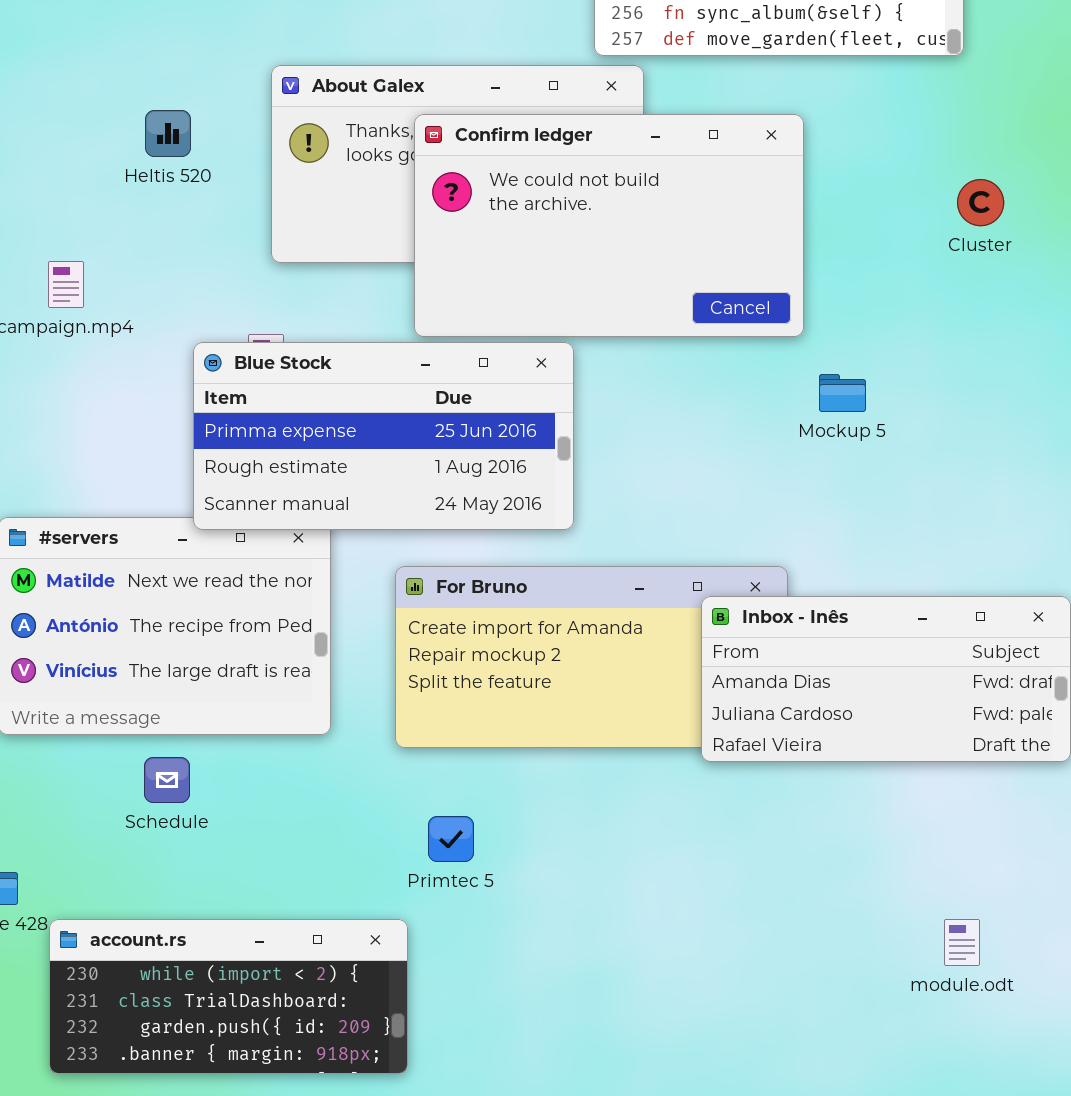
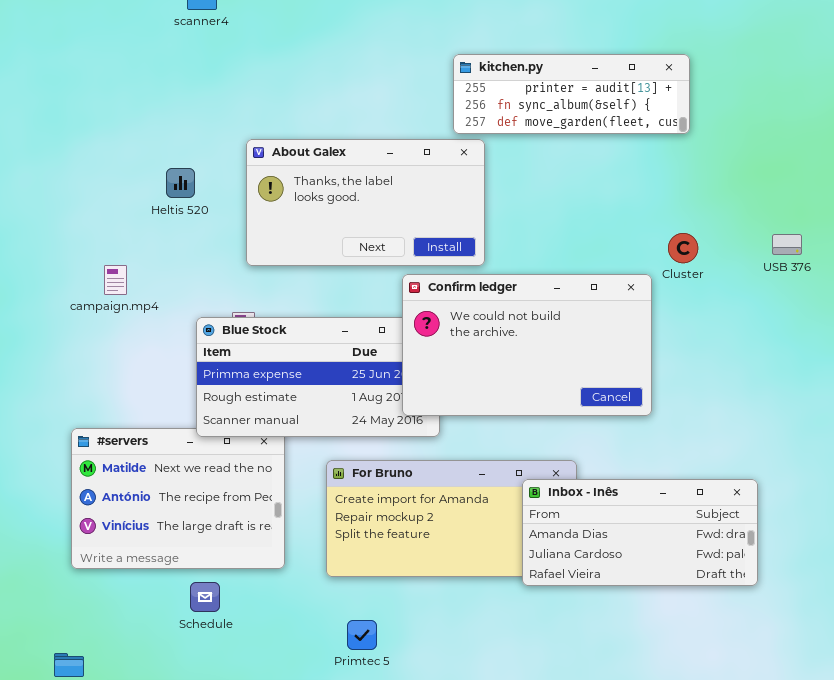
Confirm ledger: [414,114,804,337] -> [402,274,652,416], moved
Cluster: [957,179,1004,226] -> [668,233,698,263], moved
Schedule: [144,757,190,803] -> [190,582,220,612], moved

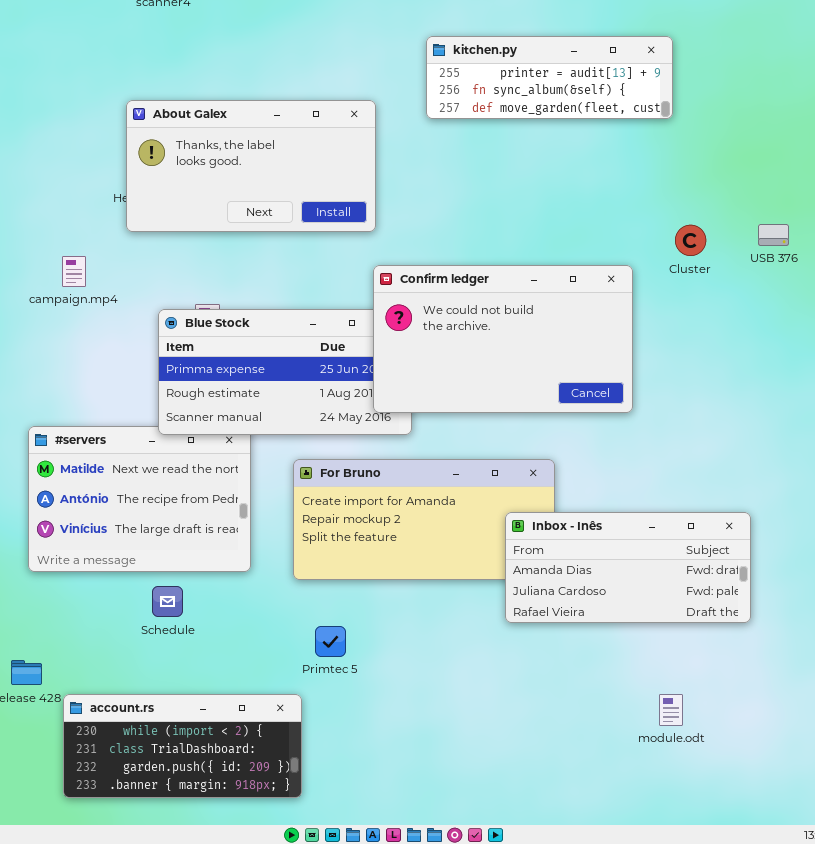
About Galex: [246,139,485,266] -> [126,100,376,232], moved
Cluster: [668,233,698,263] -> [675,225,706,256], moved
Inbox - Inês: [522,479,758,586] -> [505,512,751,623], moved

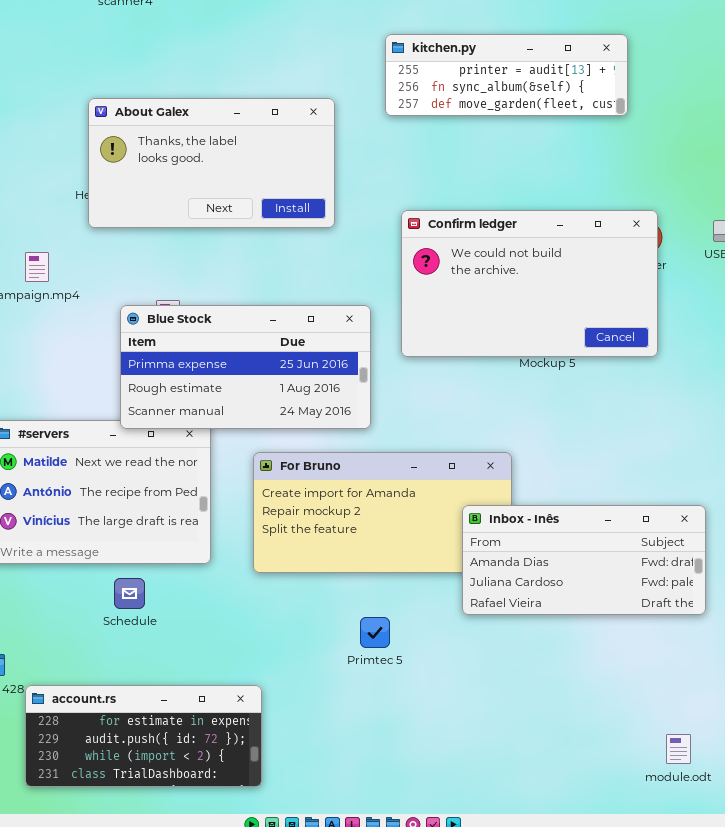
Confirm ledger: [373,265,633,413] -> [401,210,658,357], moved
Primtec 5: [315,626,346,657] -> [360,617,390,648], moved
account.rs: [63,694,302,798] -> [25,685,262,787], scrolled up 2 rows
module.odt: [659,694,683,726] -> [666,734,691,764], moved

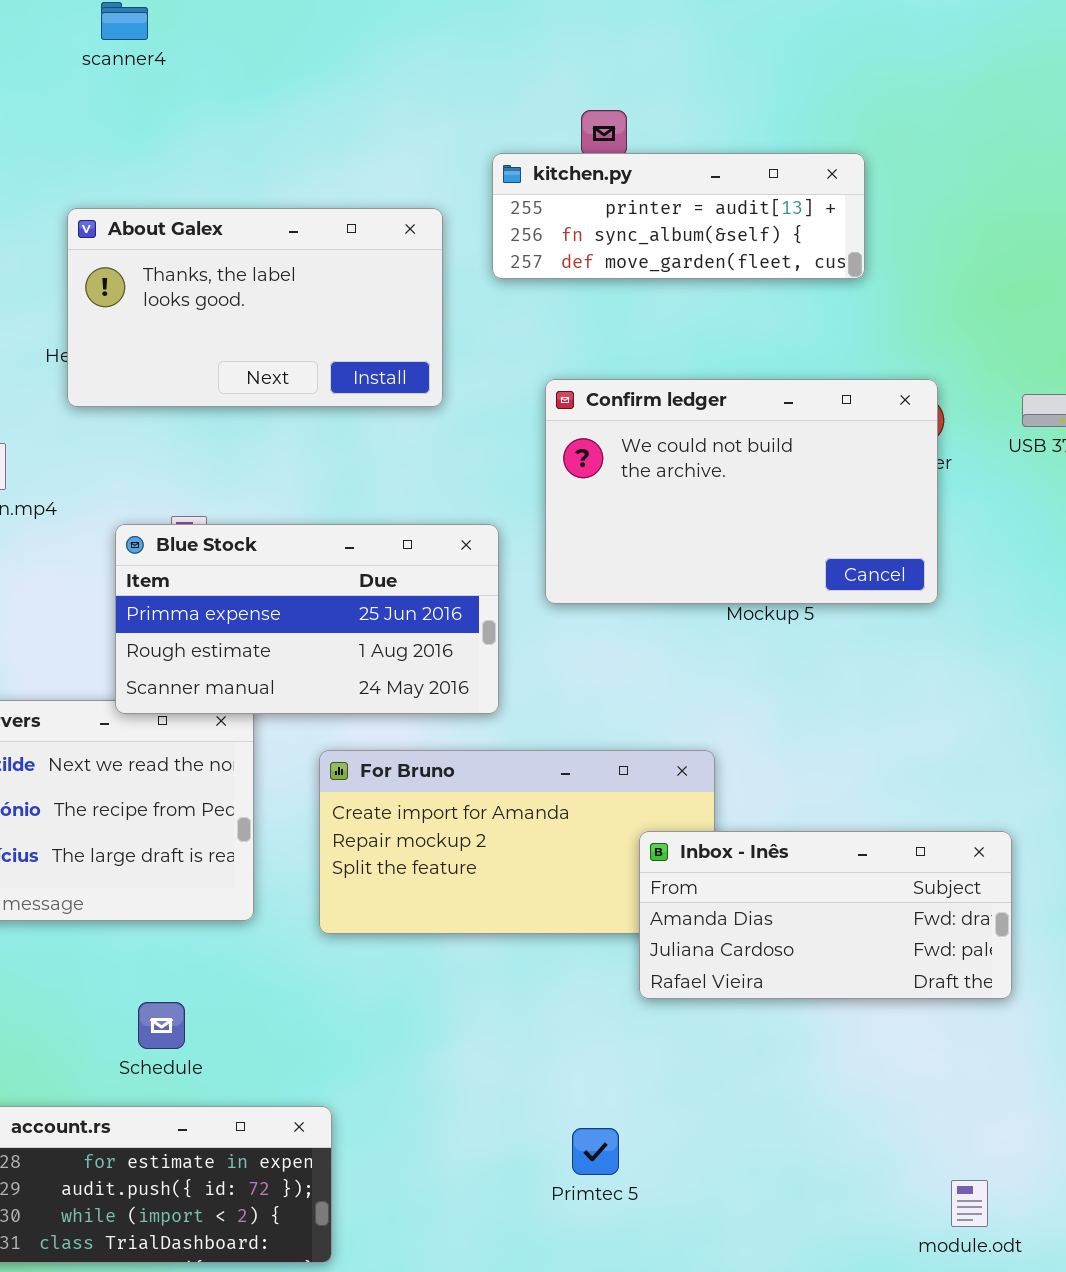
kitchen.py: [385,34,628,116] -> [492,153,865,279], moved
Schedule: [114,578,145,609] -> [138,1002,185,1049], moved
Primtec 5: [360,617,390,648] -> [572,1128,619,1175], moved

